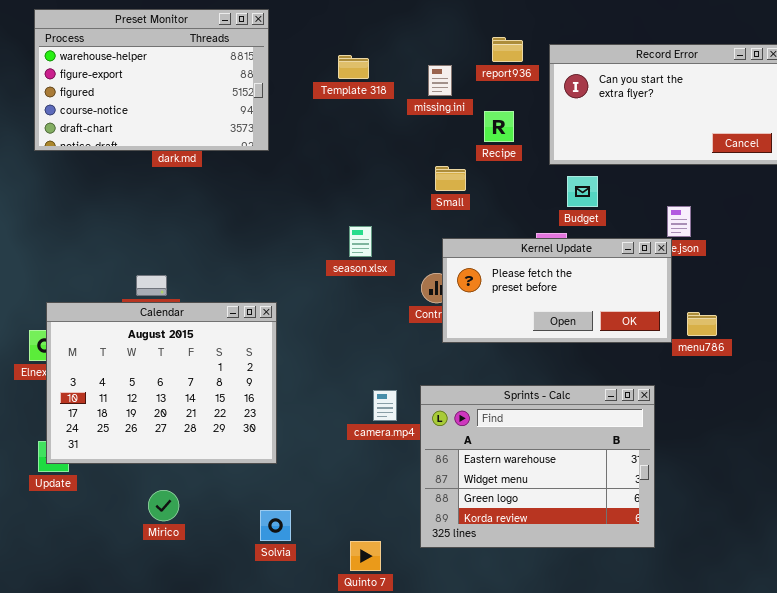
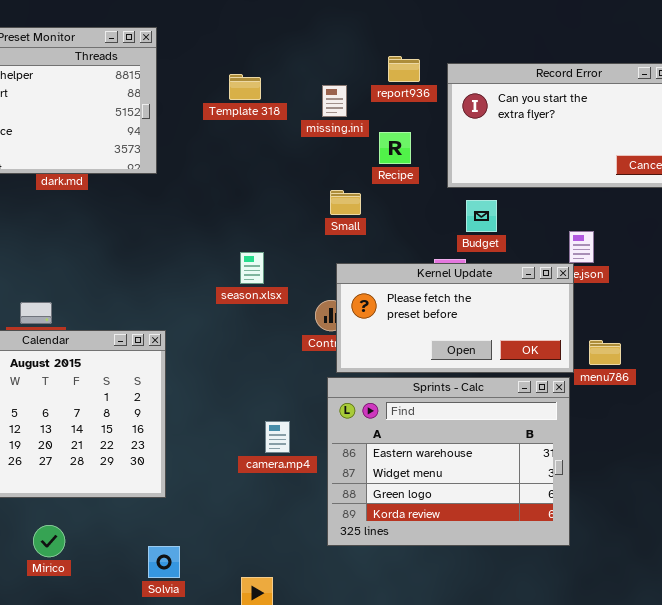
Sprints - Calc: [420,385,655,548] -> [327,377,570,546], moved

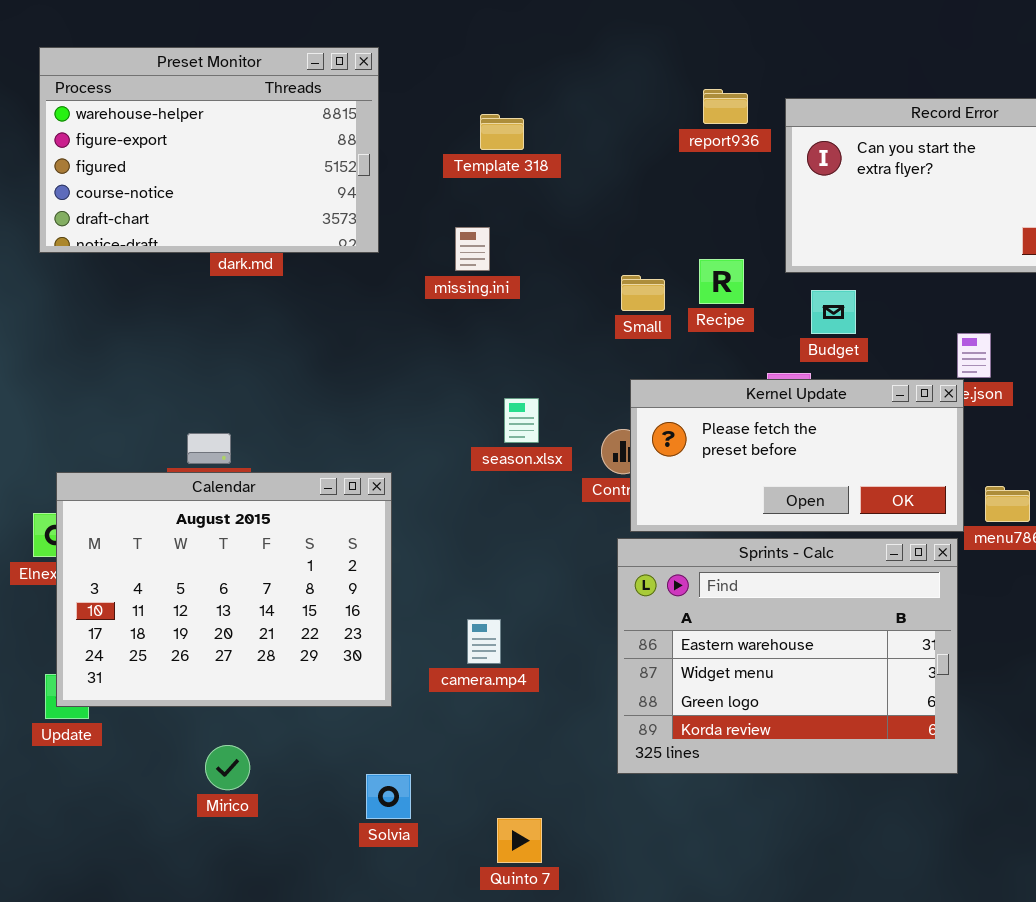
missing.ini: [322,85,347,117] -> [455,227,490,271], moved
Recipe: [379,132,411,164] -> [699,259,744,304], moved
season.xlsx: [240,252,264,284] -> [504,398,539,443], moved
camera.mp4: [265,421,290,453] -> [467,619,501,664], moved

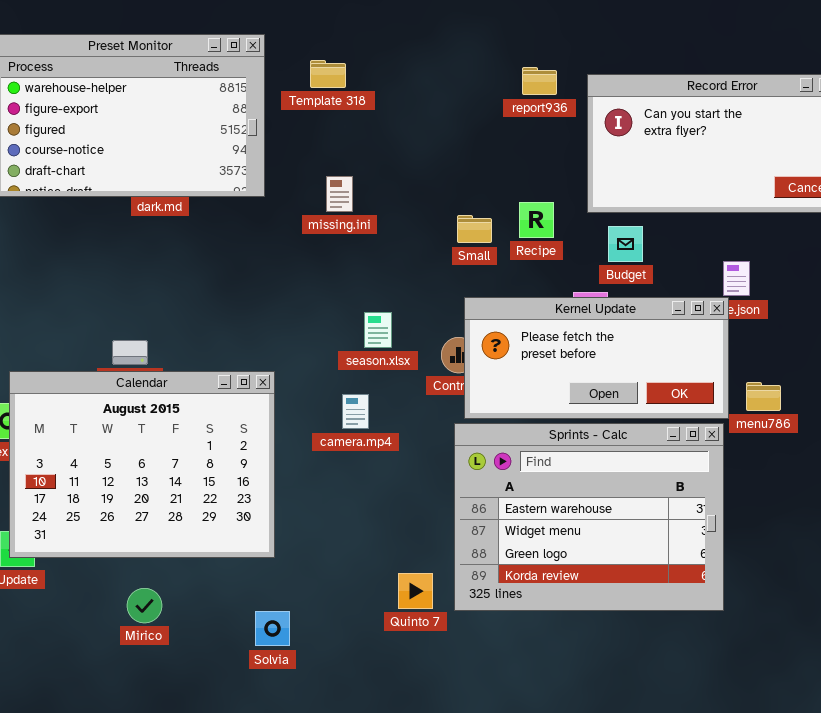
Template 318: [480,114,524,150] -> [310,60,346,88], moved
camera.mp4: [467,619,501,664] -> [342,394,369,429], moved
Quinto 7: [497,818,542,863] -> [398,573,433,609], moved

